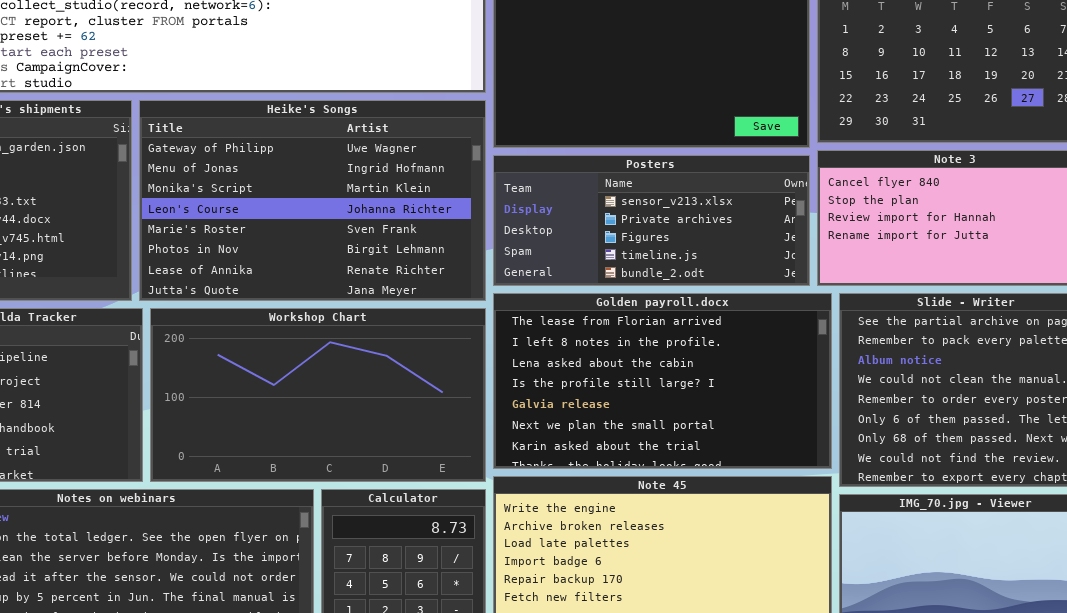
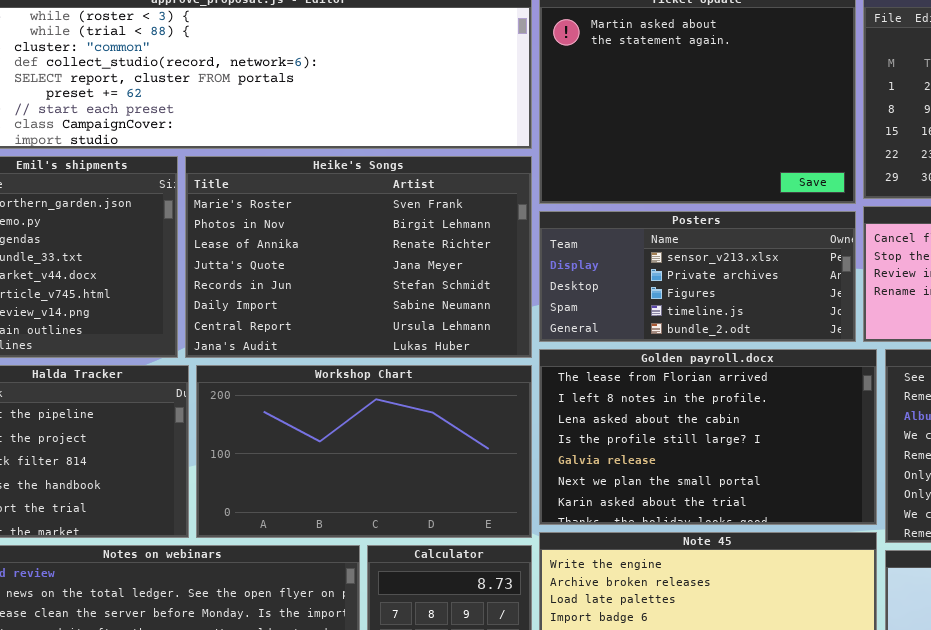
Heike's Songs: [139,100,486,301] -> [185,156,532,358], scrolled down 4 rows

